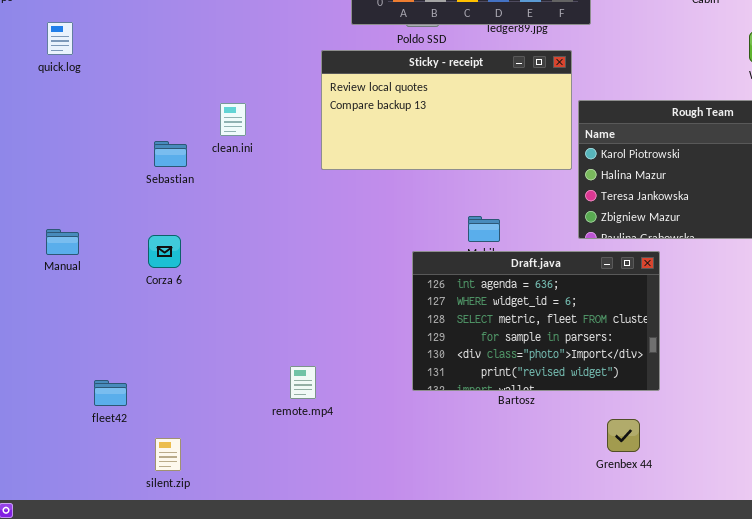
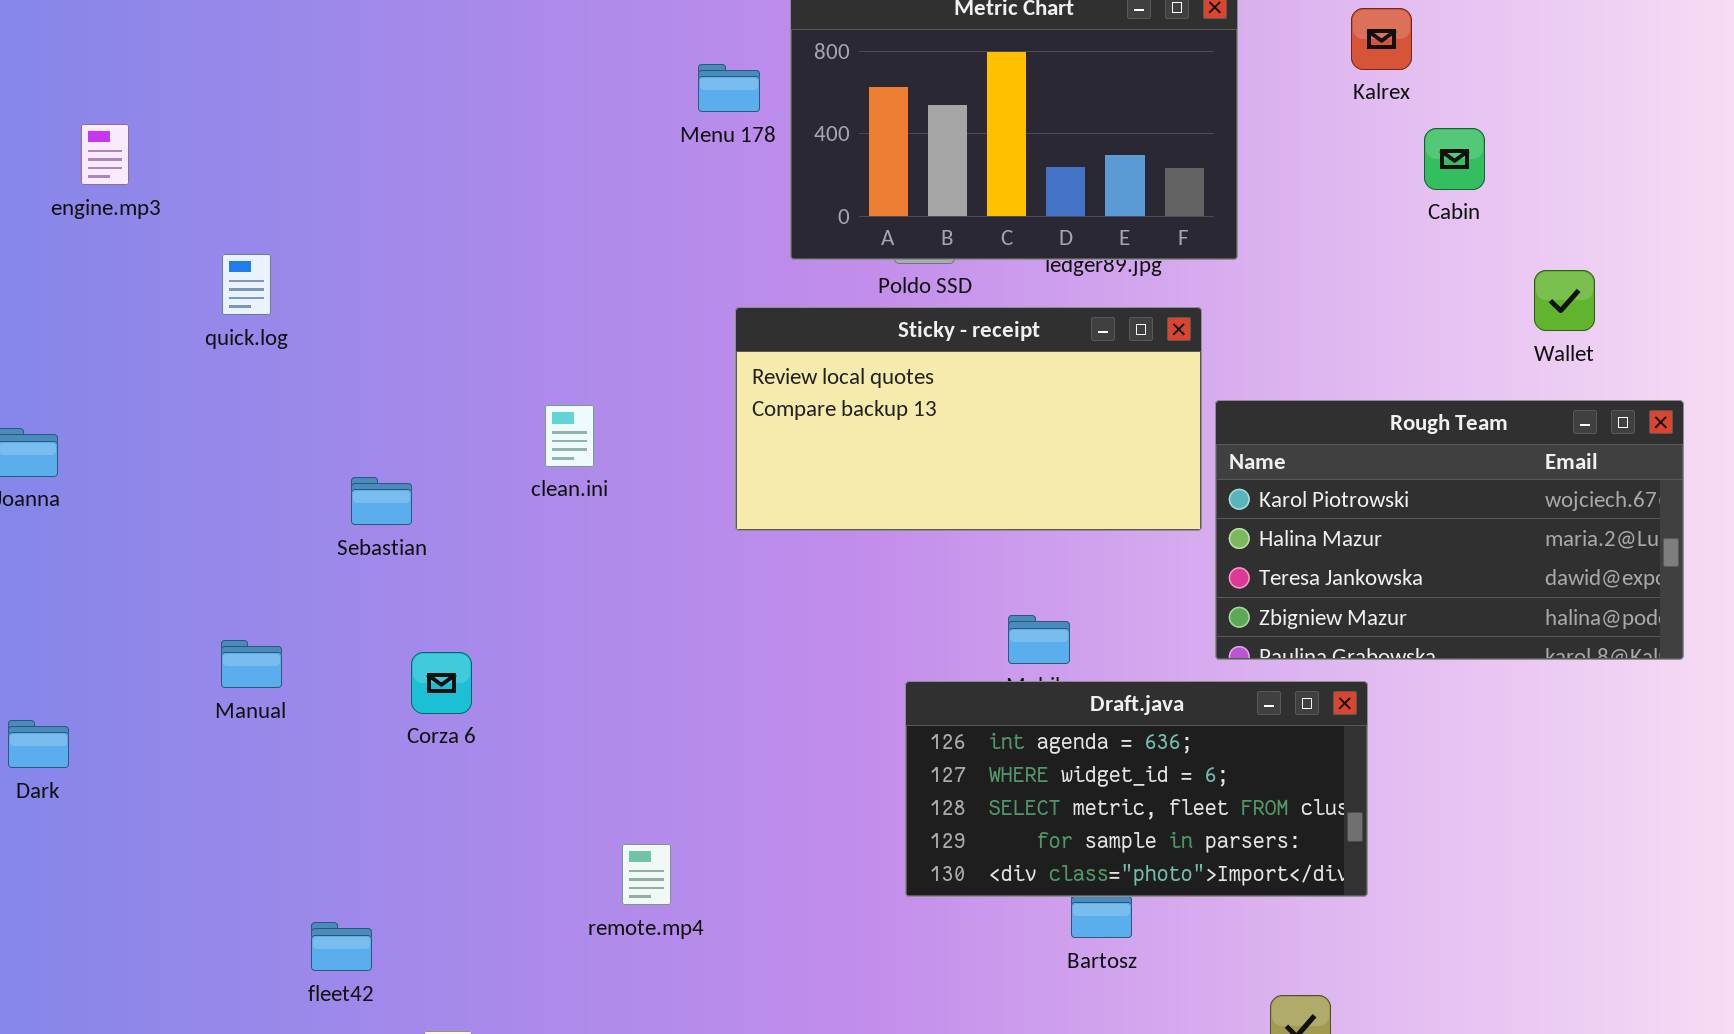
Sebastian: [154,141,187,167] -> [351,477,412,525], moved
Draft.java: [412,251,660,391] -> [905,681,1368,897], resized
remote.mp4: [290,366,316,399] -> [622,844,671,905], moved

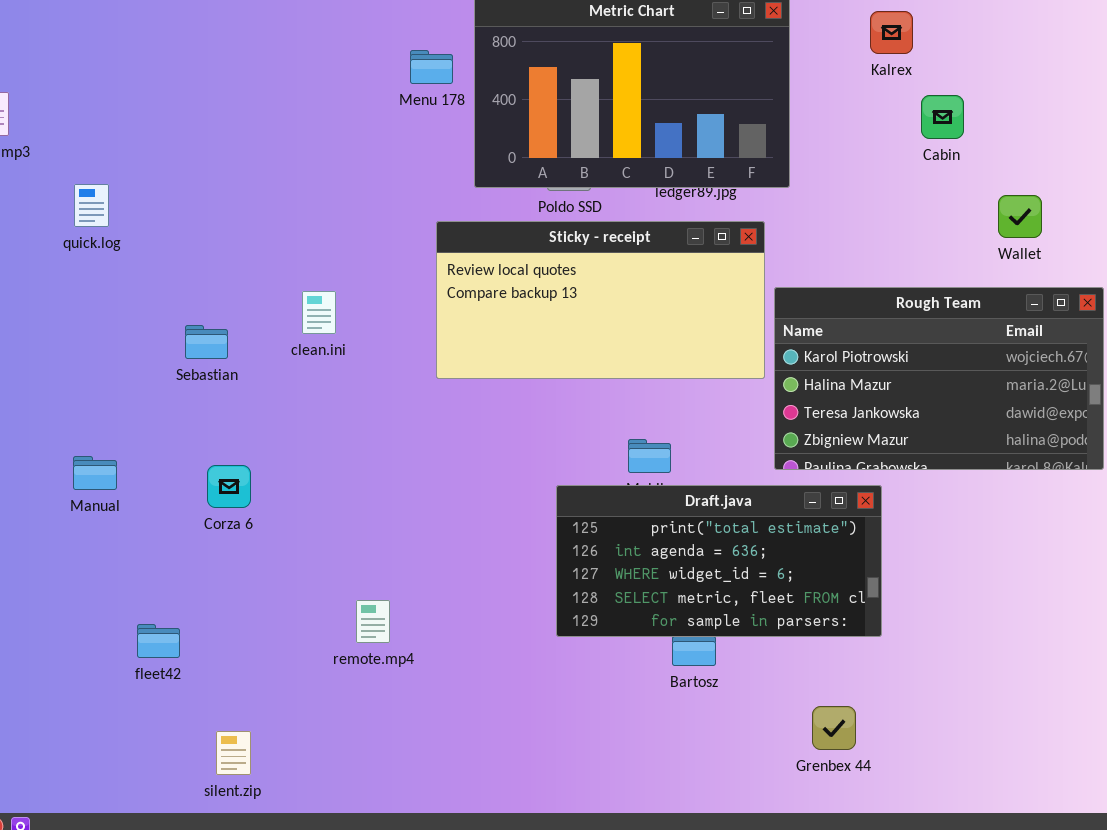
Sebastian: [351,477,412,525] -> [185,325,228,359], moved
Draft.java: [905,681,1368,897] -> [556,485,882,637], scrolled up 1 row
fleet42: [311,922,372,971] -> [137,624,180,658], moved

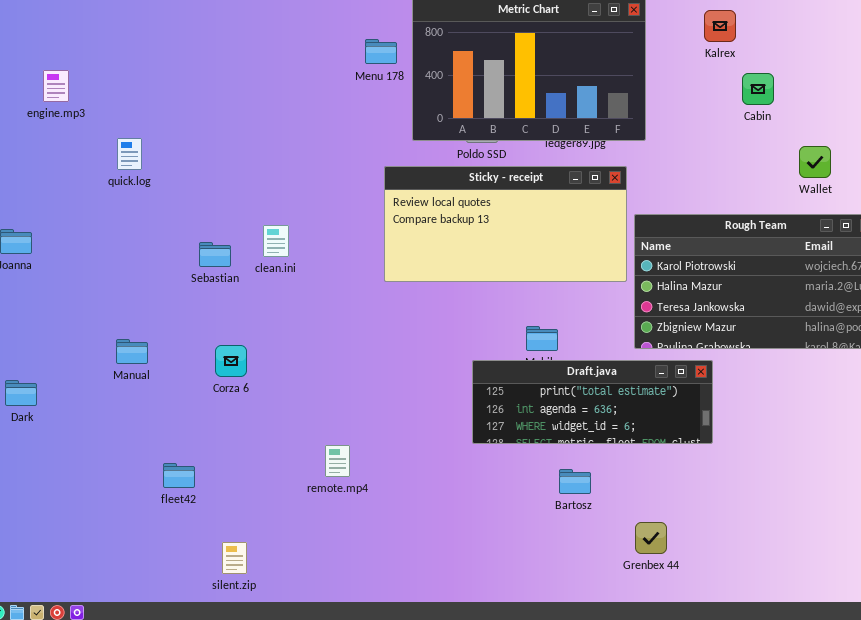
clean.ini: [302,291,336,334] -> [263,225,289,257], moved
Draft.java: [556,485,882,637] -> [472,360,713,444], resized
Grenbex 44: [812,706,856,750] -> [635,522,667,554], moved

